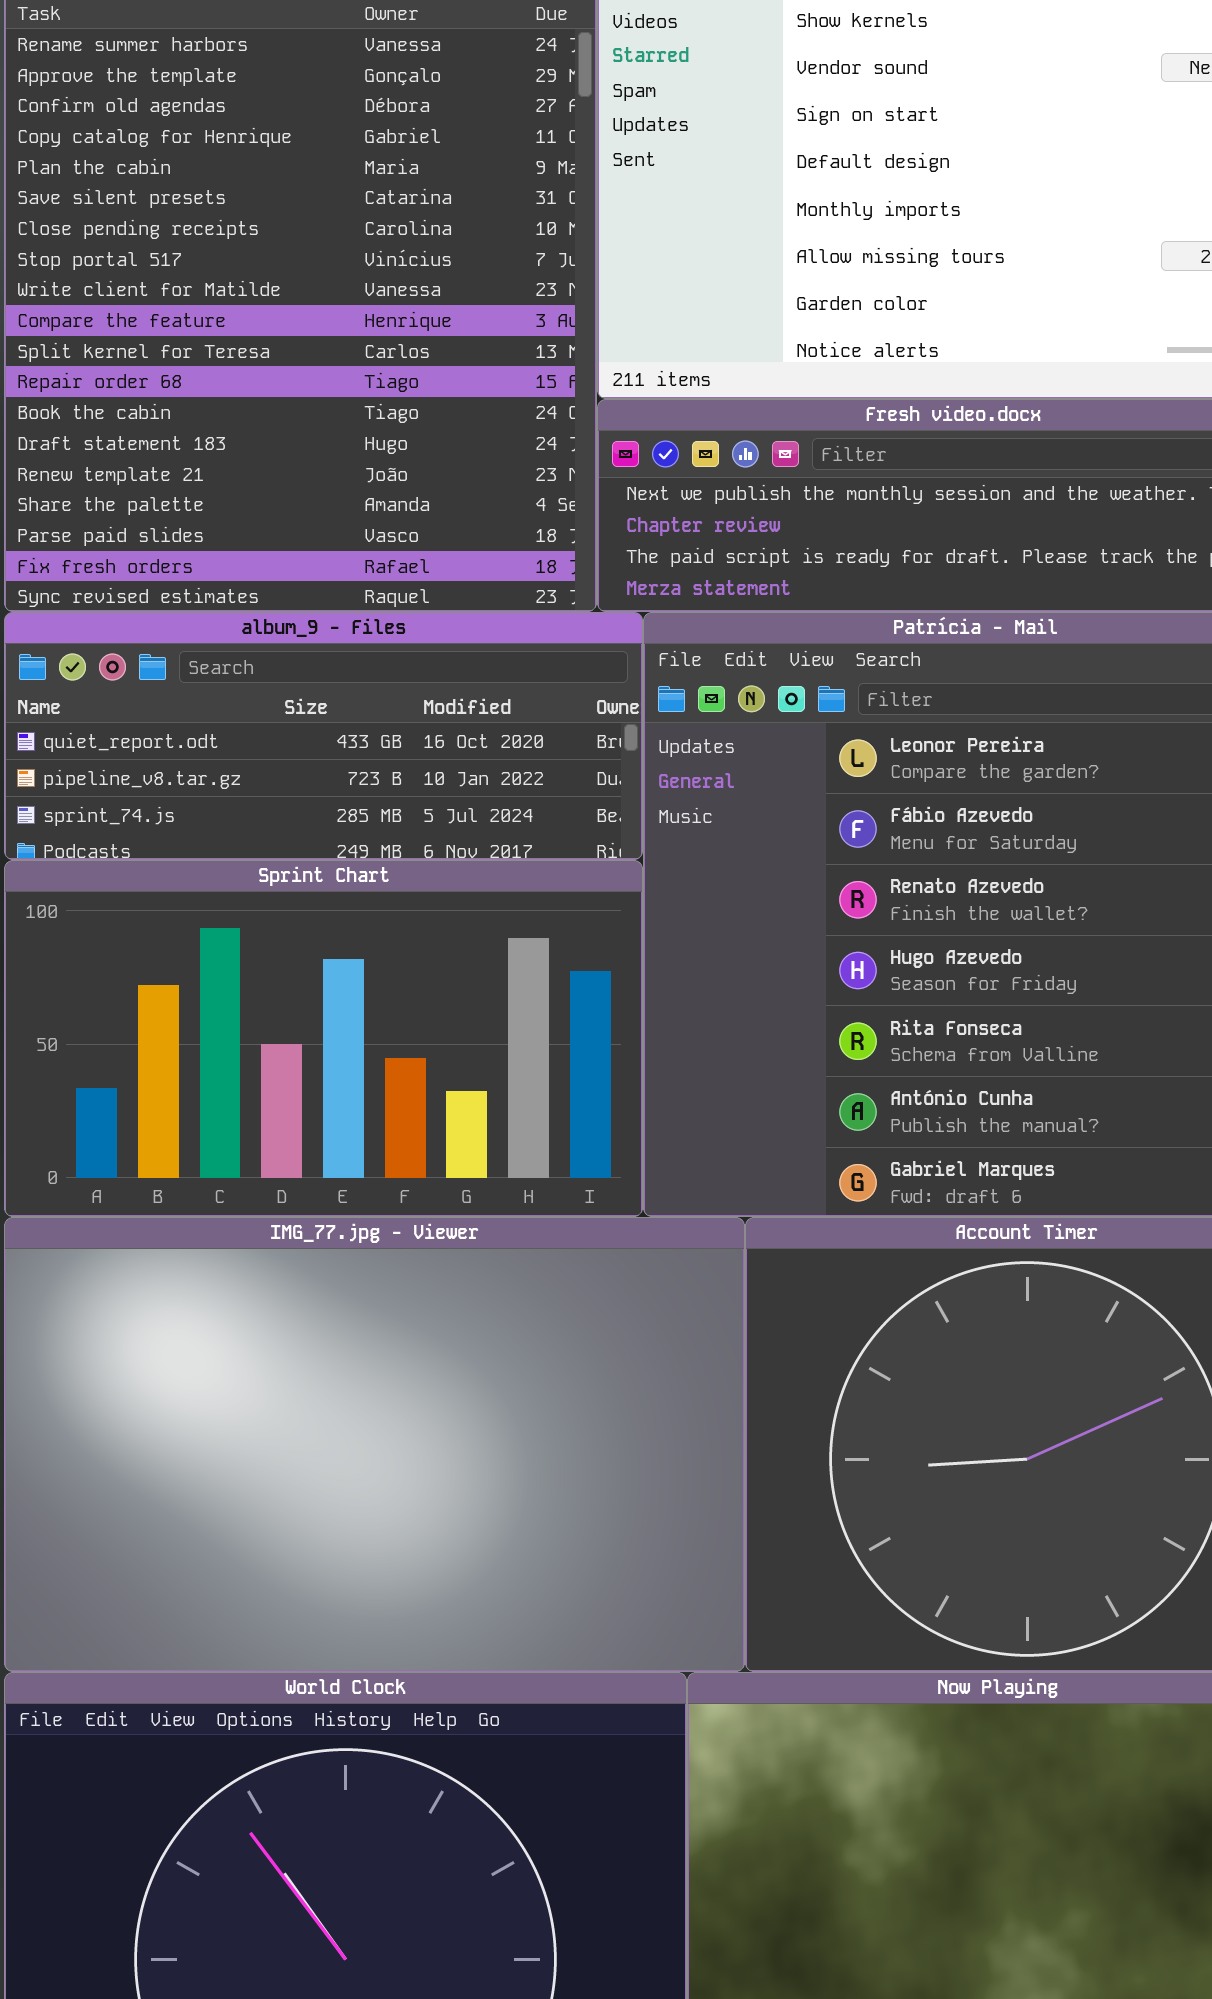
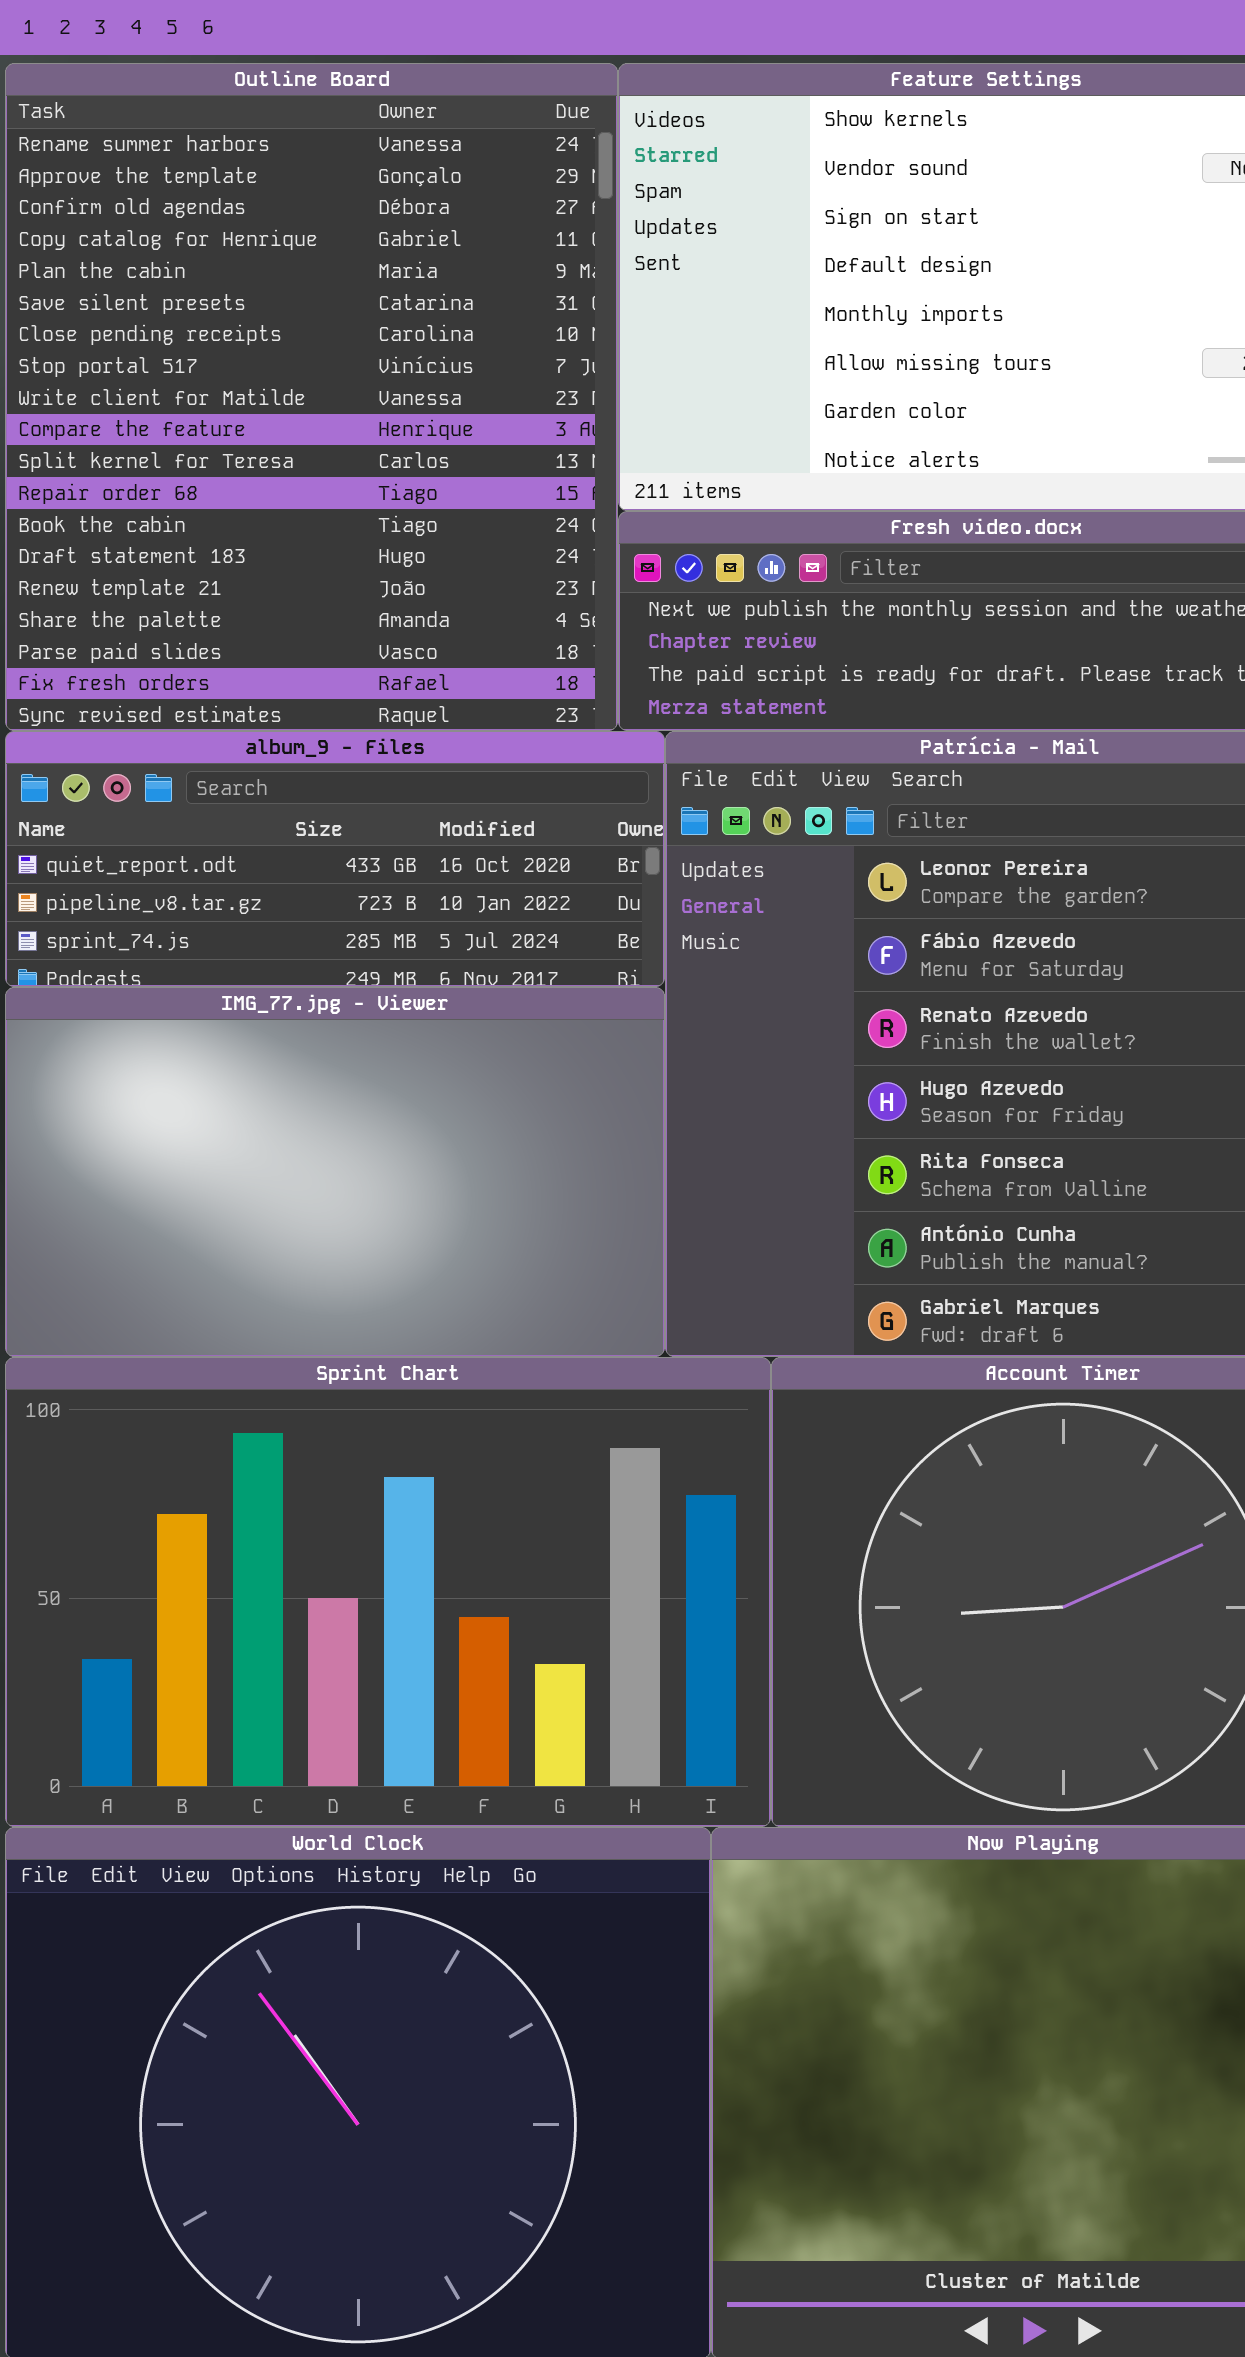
Sprint Chart: [4,860,643,1217] -> [5,1357,771,1827], moved, resized
IMG_77.jpg - Viewer: [4,1217,745,1672] -> [5,987,665,1357], moved, resized

